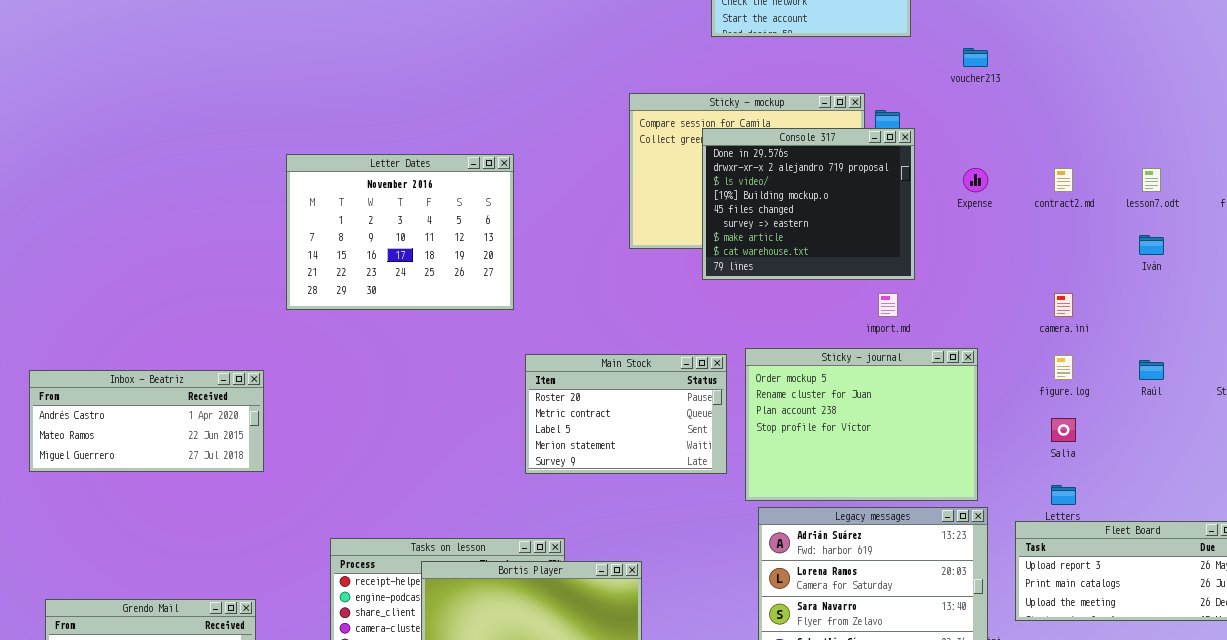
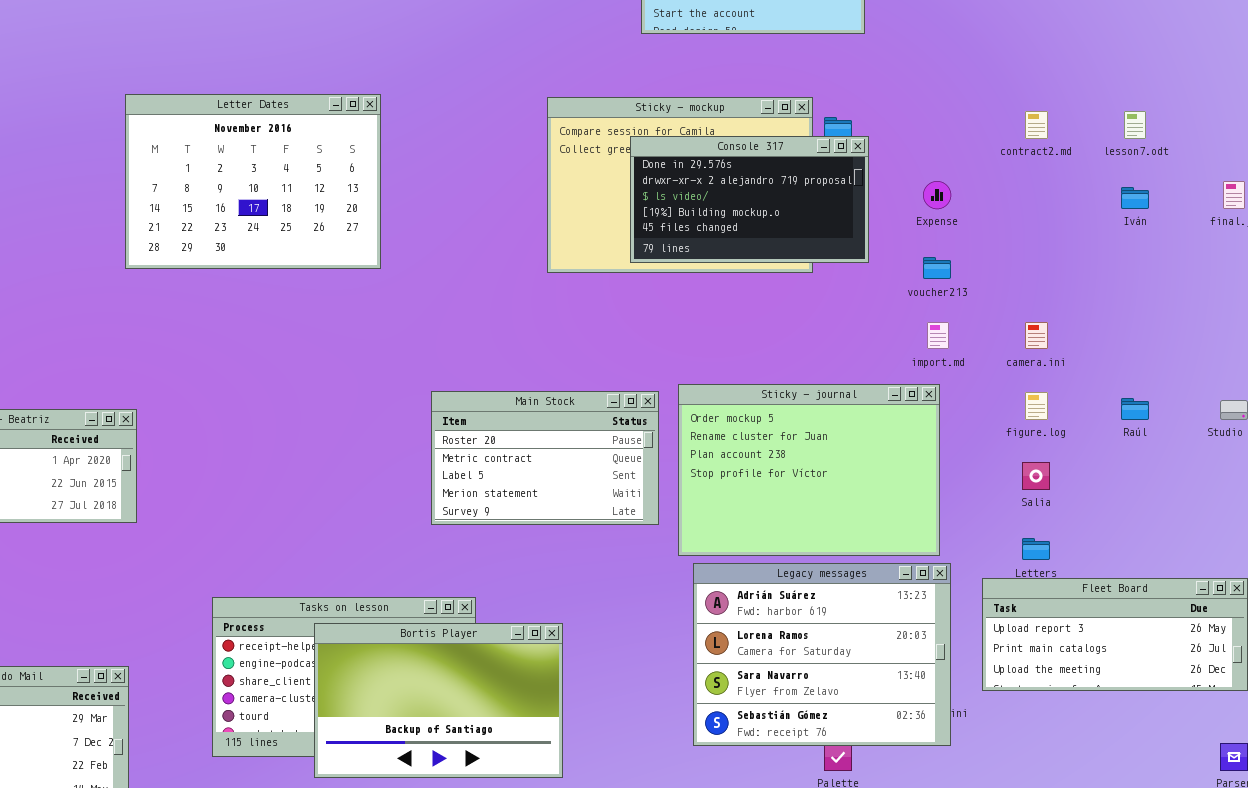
voucher213: [963,48,988,67] -> [923,257,951,279], moved
Console 317: [702,128,915,280] -> [630,136,869,263], resized
Letter Dates: [286,154,514,310] -> [125,94,381,269], moved
contract2.md: [1054,168,1073,192] -> [1025,111,1048,139], moved
lesson7.odt: [1142,168,1161,192] -> [1124,111,1146,139], moved
Iván: [1139,235,1164,255] -> [1121,187,1149,209], moved
import.md: [878,293,898,317] -> [927,322,949,349], moved

